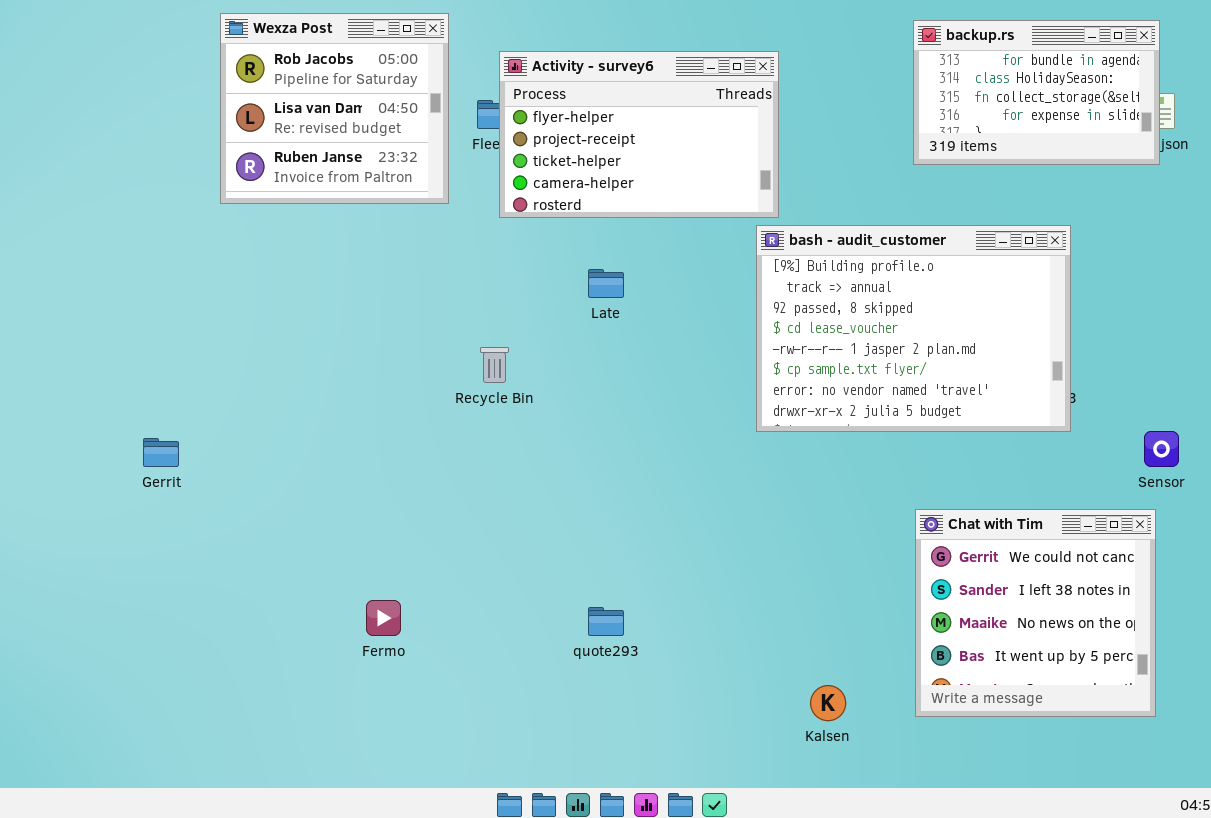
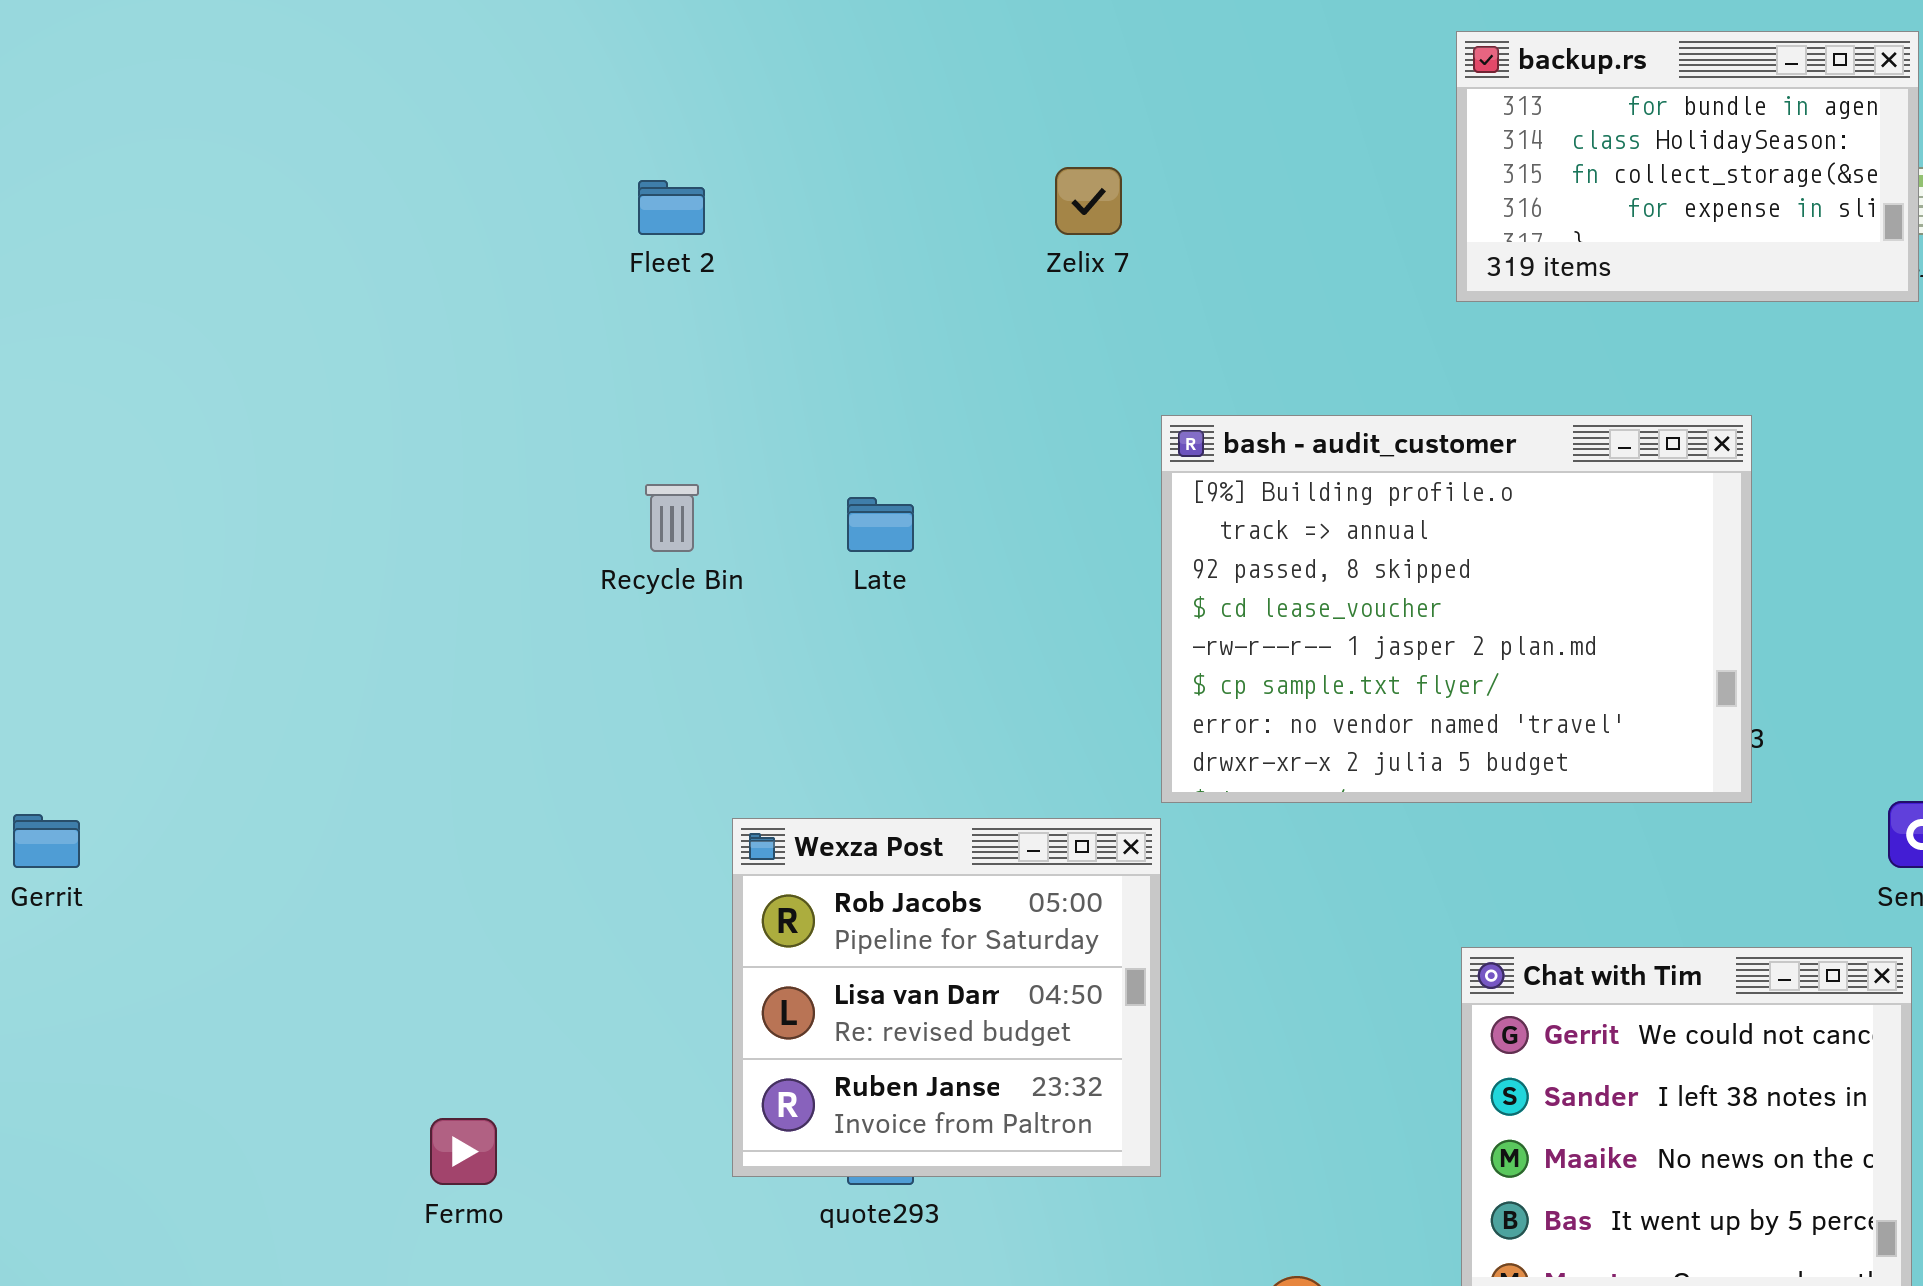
Wexza Post: [220,13,449,204] -> [732,818,1161,1177], moved
Activity - survey6: [499,51,779,218] -> none, closed
Recycle Bin: [480,347,509,383] -> [645,484,699,552], moved

